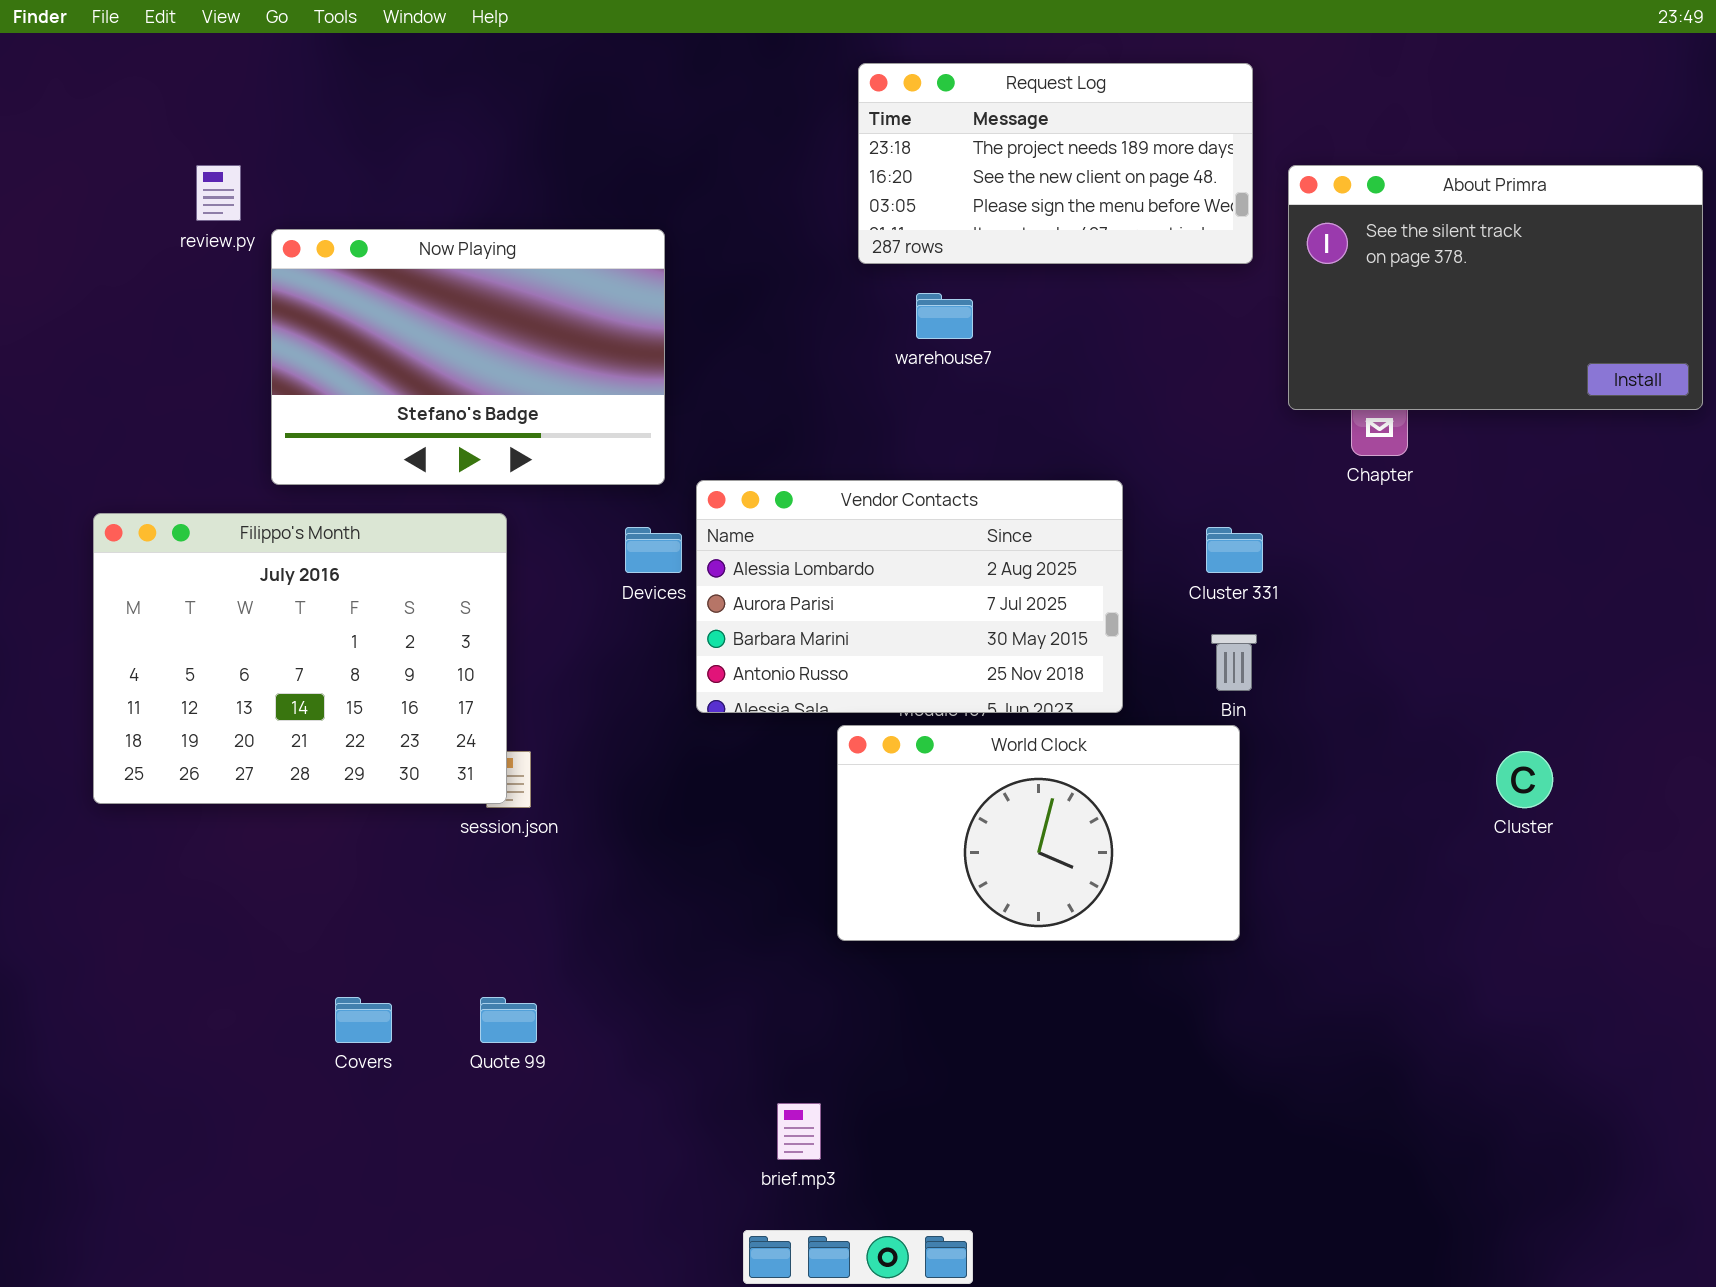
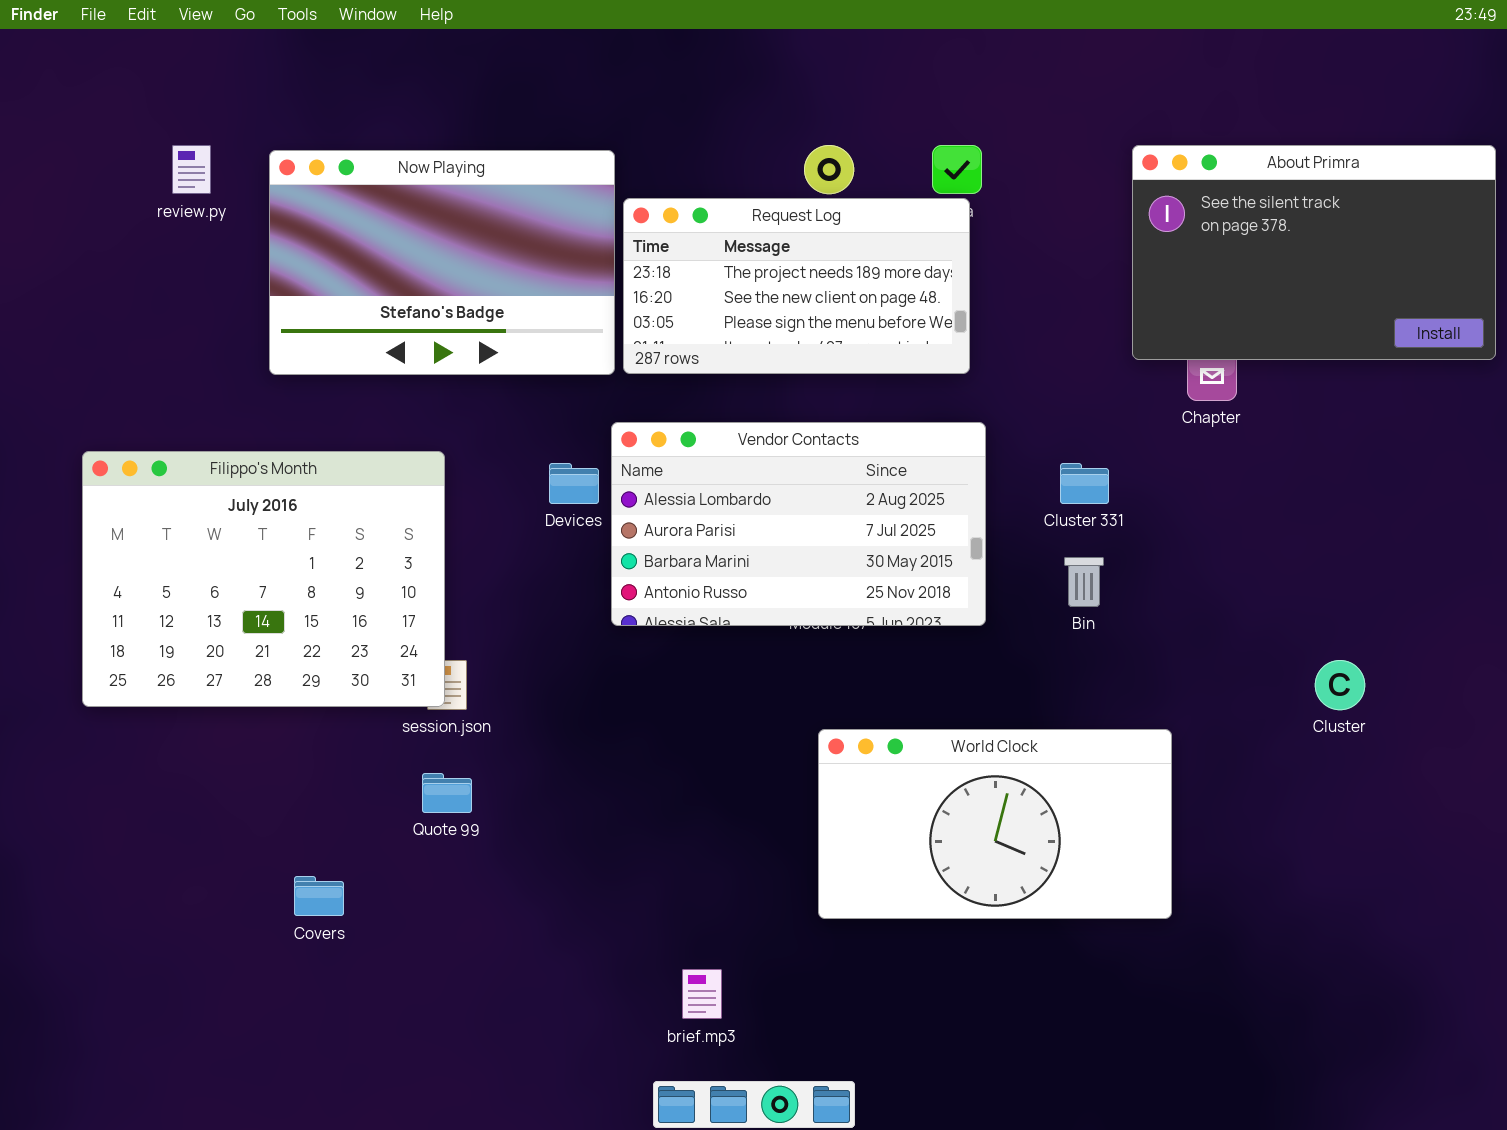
Request Log: [858,63,1253,264] -> [623,198,970,374], moved
Now Playing: [271,229,665,485] -> [269,150,615,375], moved
World Clock: [837,725,1240,941] -> [818,729,1172,919], moved
Quote 99: [480,997,537,1043] -> [422,773,472,813], moved

